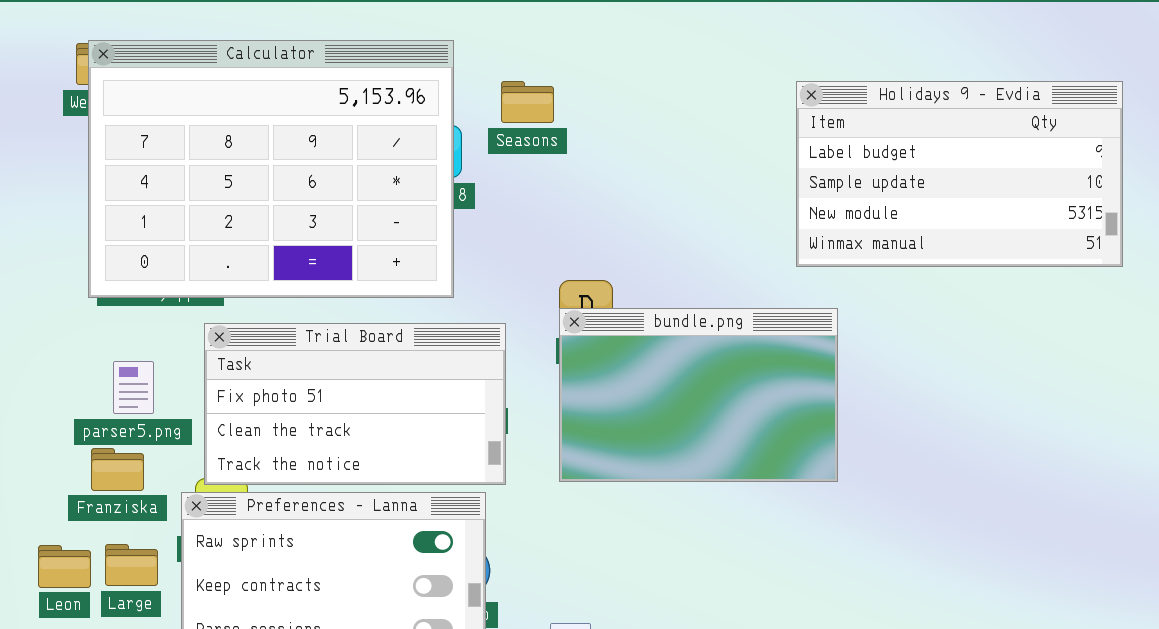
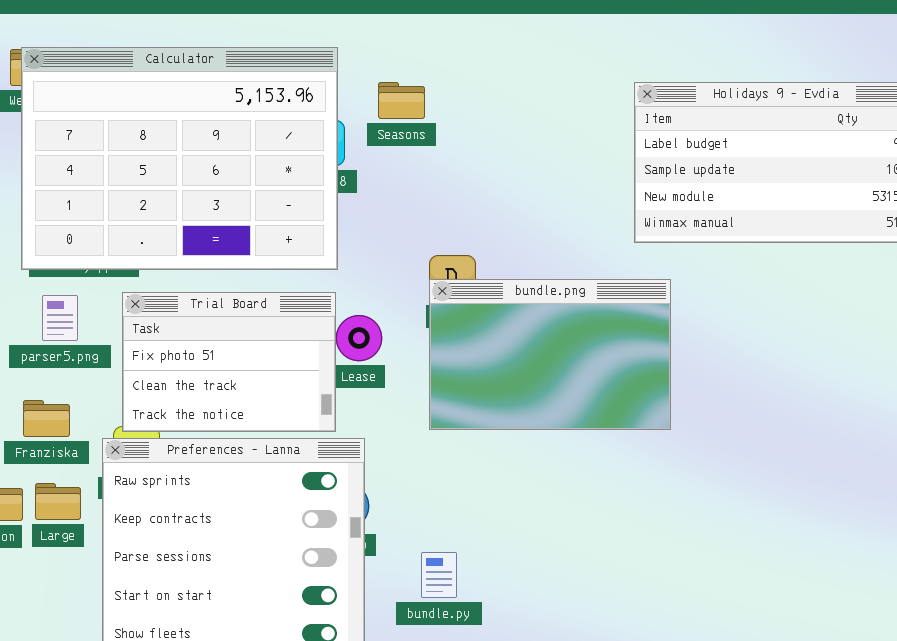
Trial Board: [204,323,506,485] -> [122,292,336,432], resized
parser5.png: [113,361,154,414] -> [42,295,78,341], moved

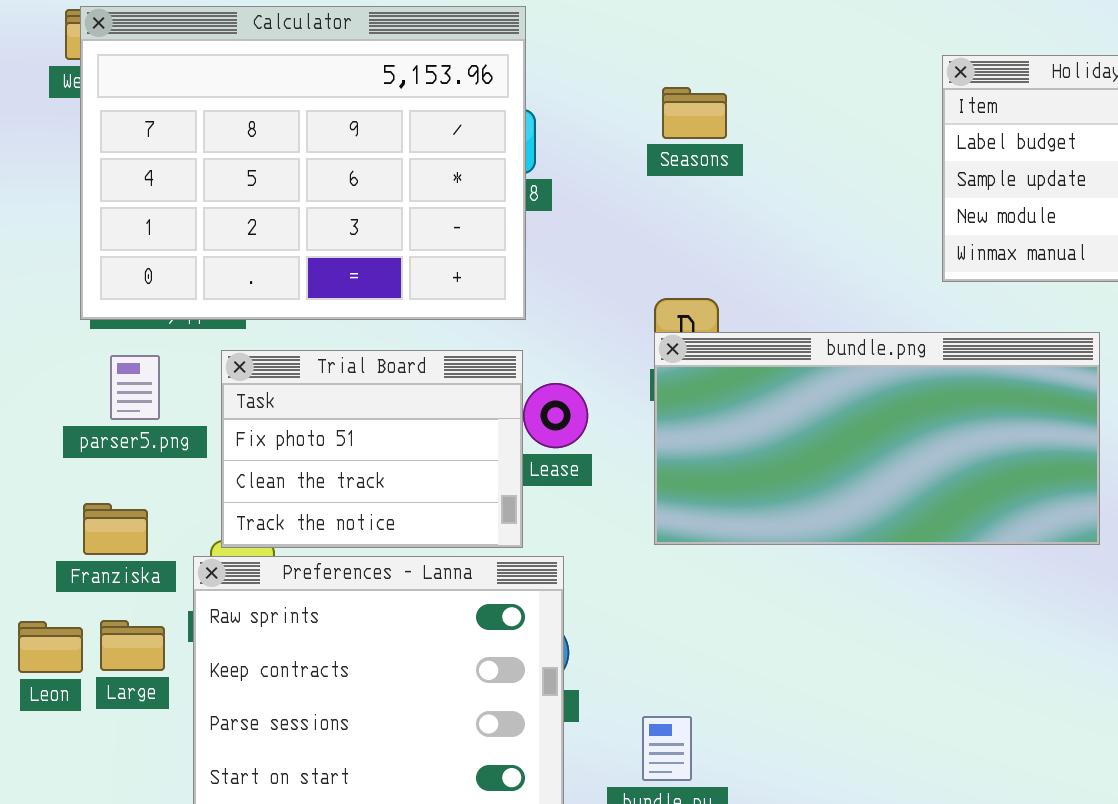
Seasons: [378,82,425,119] -> [662,87,727,139], moved
bundle.png: [429,279,671,430] -> [654,332,1100,545], resized

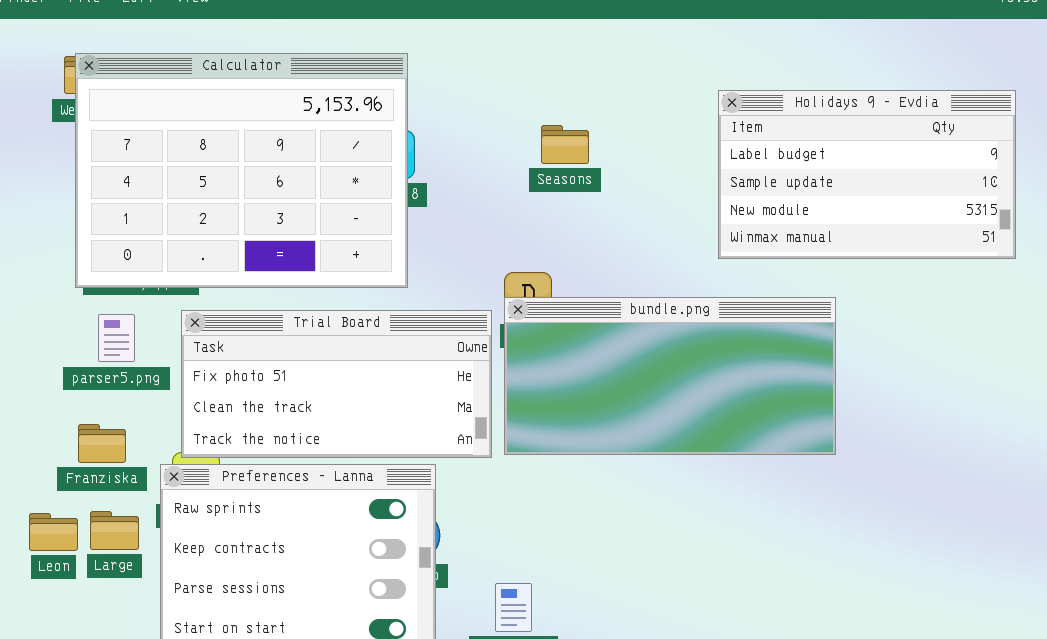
Seasons: [662,87,727,139] -> [541,125,589,164], moved
Trial Board: [221,350,523,548] -> [181,310,492,458], resized

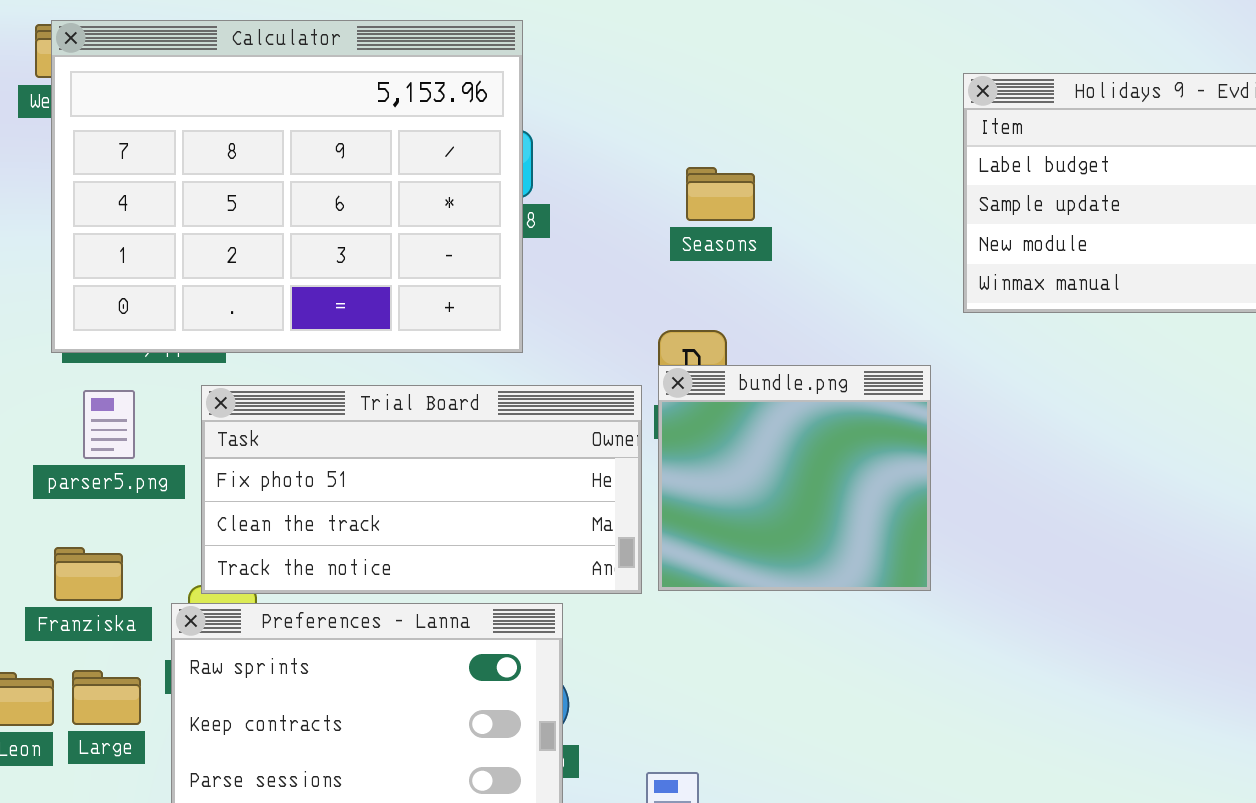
Seasons: [541,125,589,164] -> [686,167,755,221], moved
bundle.png: [504,297,836,455] -> [658,365,931,591], resized

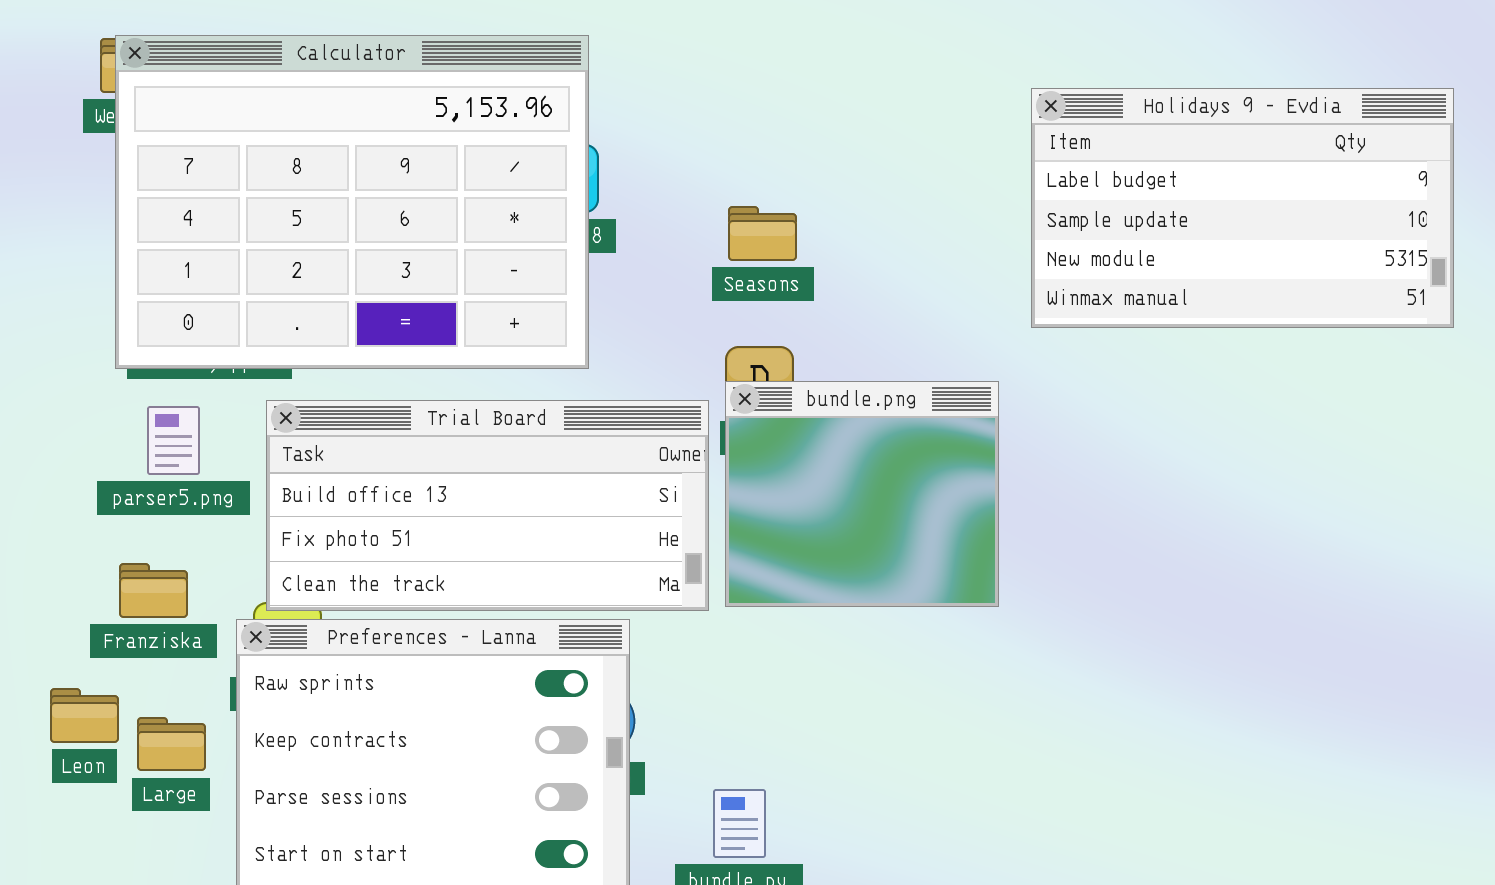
Seasons: [686,167,755,221] -> [728,206,797,261], moved
Trial Board: [201,385,642,594] -> [266,400,709,611], scrolled up 1 row
Large: [72,670,141,725] -> [137,717,206,771], moved

